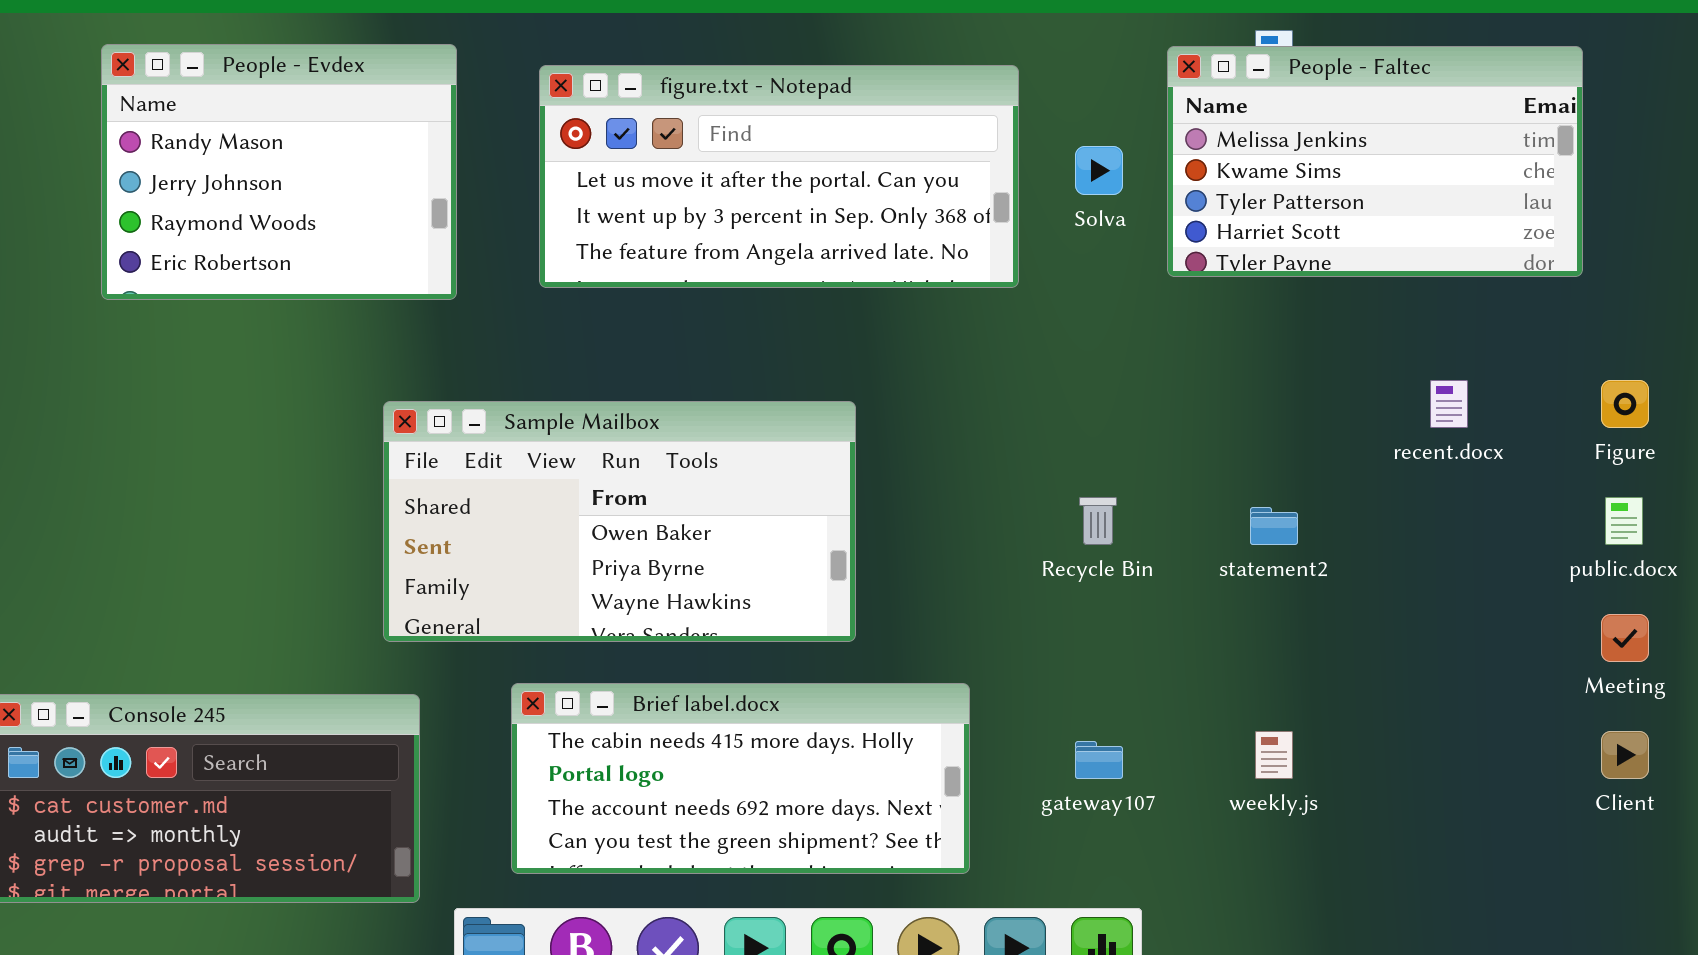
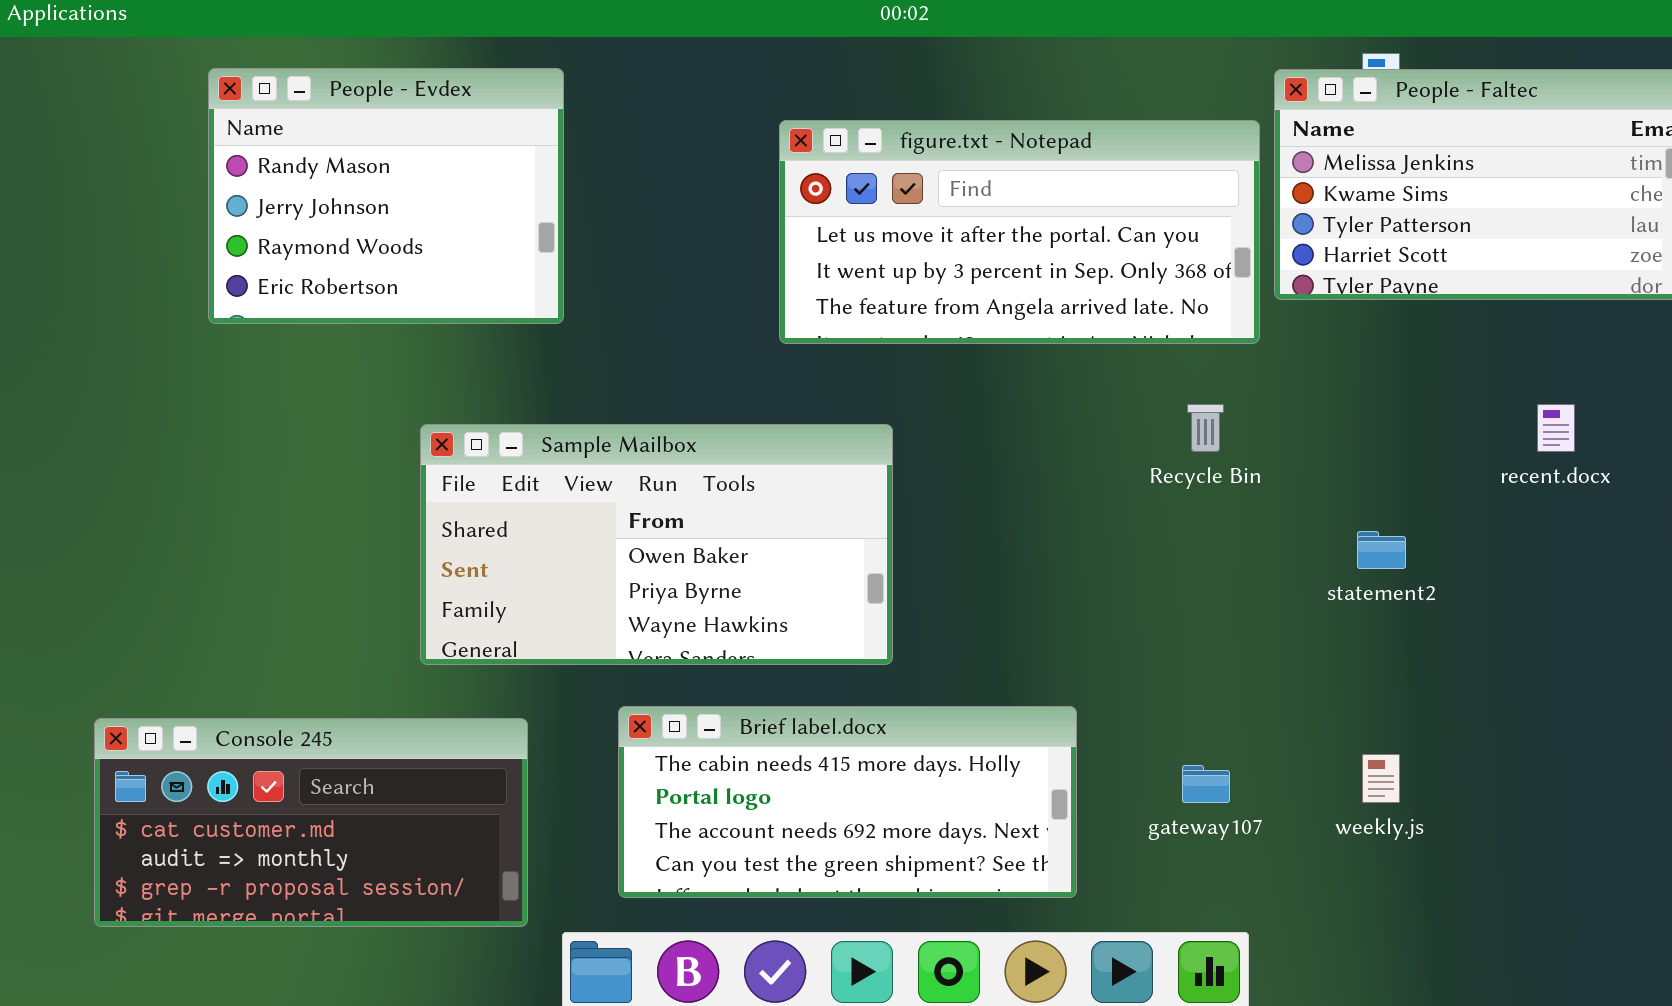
figure.txt - Notepad: [539,65,1019,288] -> [779,120,1260,344], moved
Sample Mailbox: [383,401,856,642] -> [420,424,893,665], moved
Recycle Bin: [1079,497,1117,545] -> [1187,404,1224,452], moved

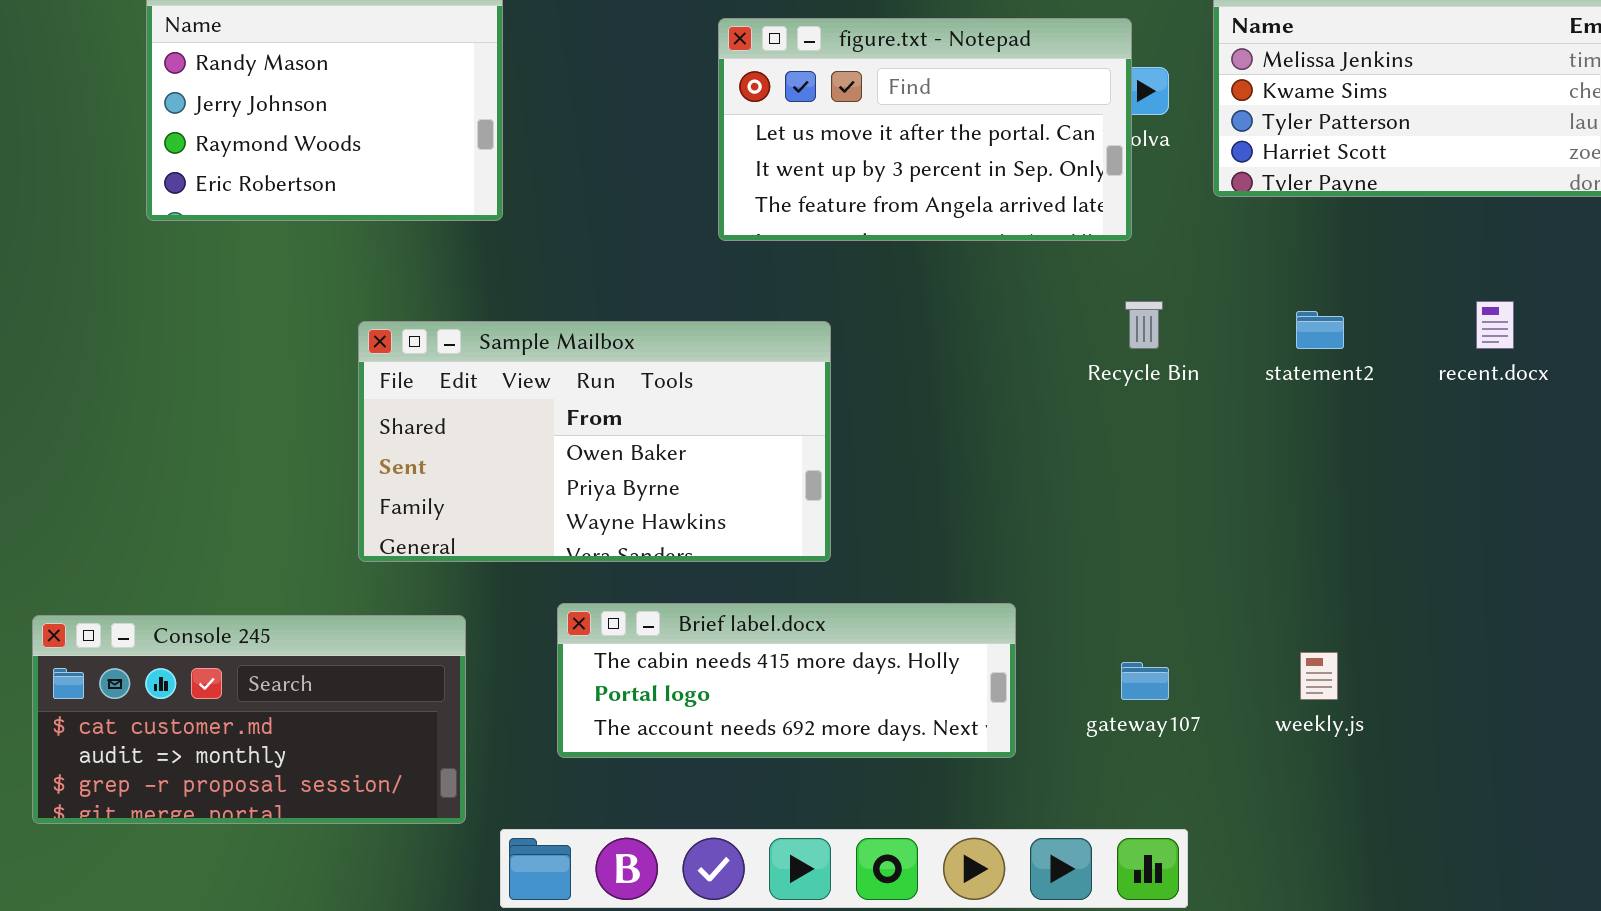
figure.txt - Notepad: [779,120,1260,344] -> [718,18,1132,241], resized
statement2: [1357,531,1406,569] -> [1296,311,1344,349], moved
Brief label.docx: [618,706,1077,898] -> [557,603,1016,758], resized

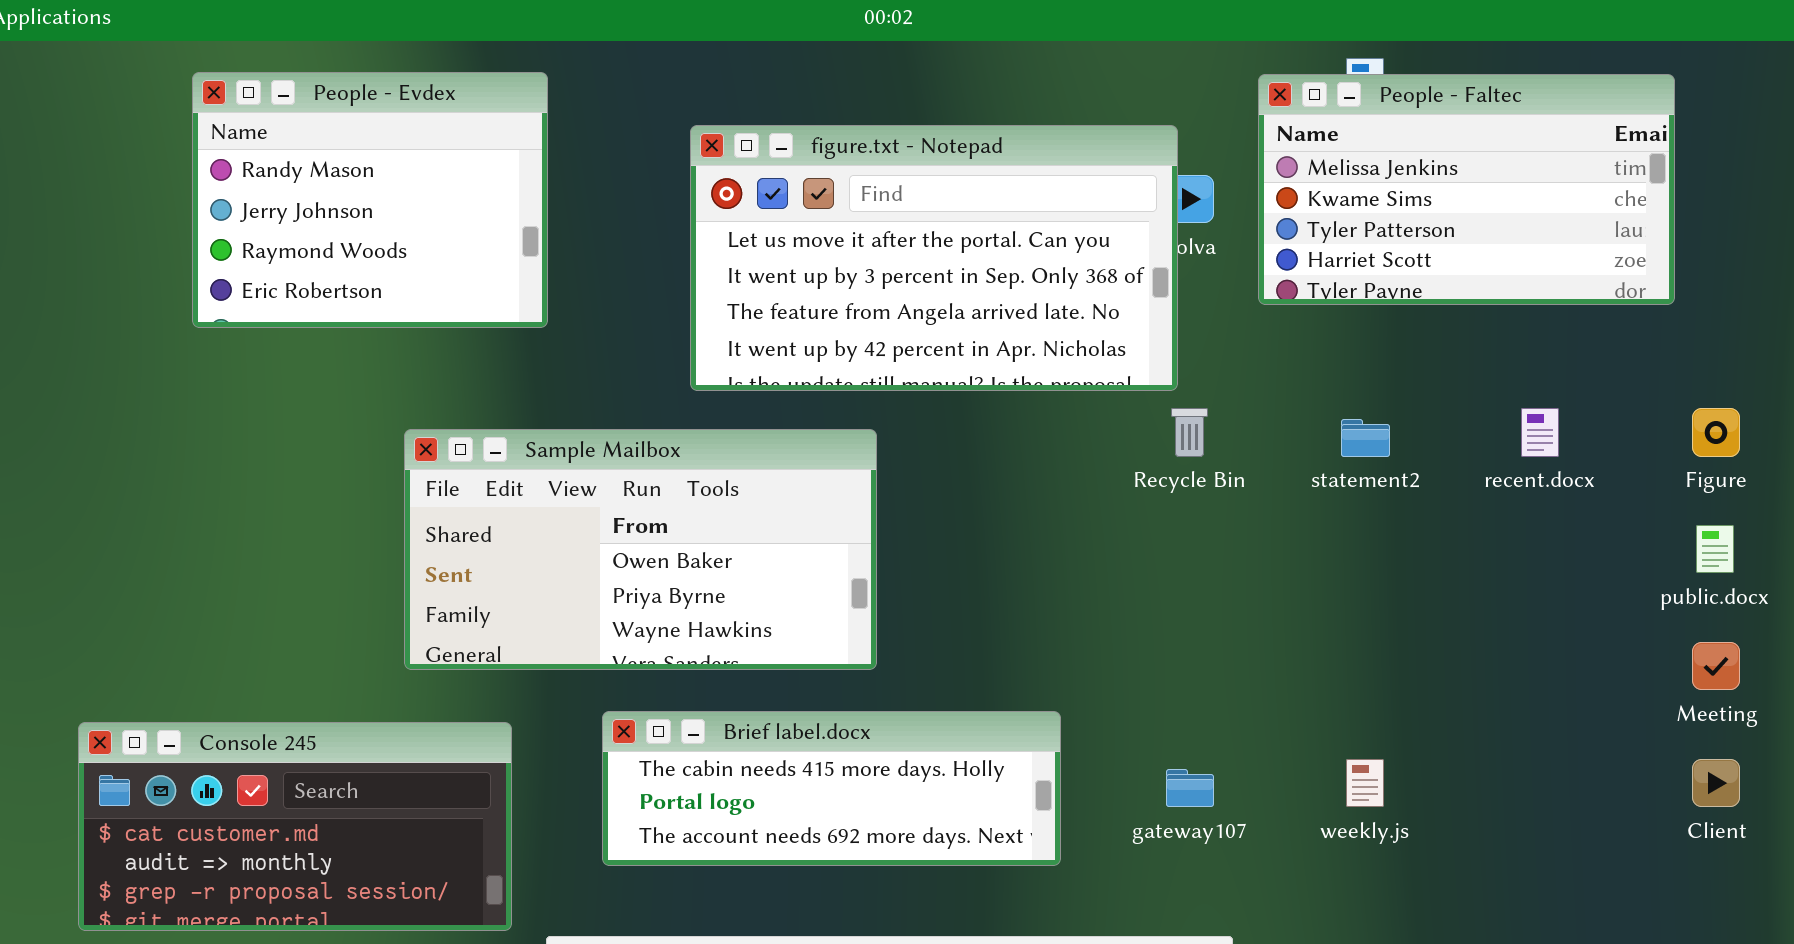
figure.txt - Notepad: [718,18,1132,241] -> [690,125,1178,391], resized

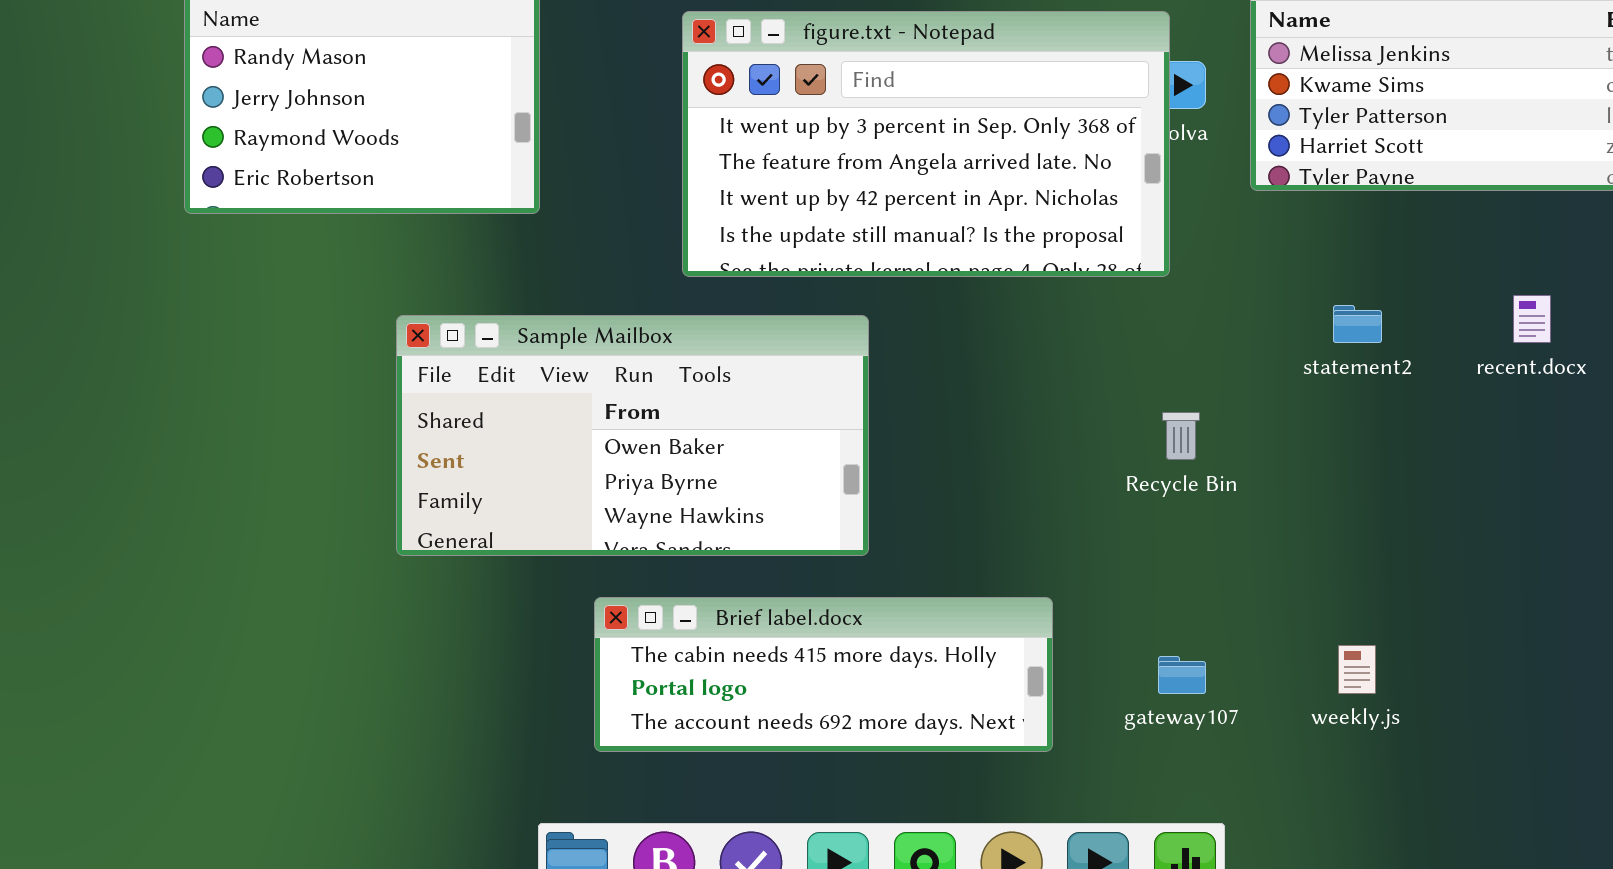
figure.txt - Notepad: [690,125,1178,391] -> [682,11,1170,277], scrolled down 1 row
Recycle Bin: [1171,408,1208,457] -> [1162,412,1200,460], moved
Console 245: [78,722,512,931] -> none, closed

